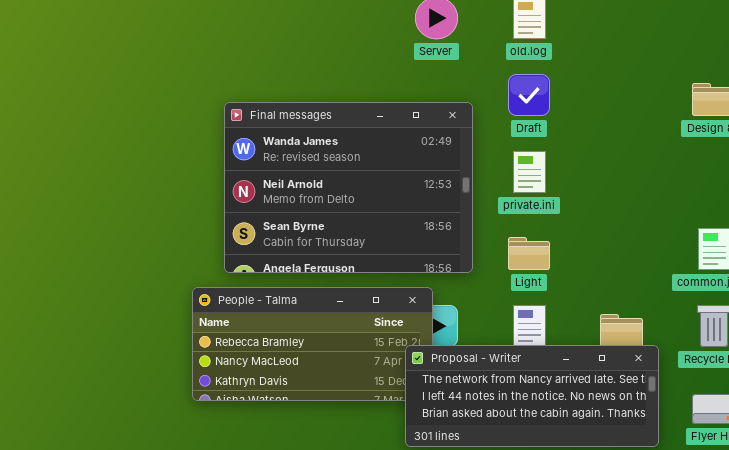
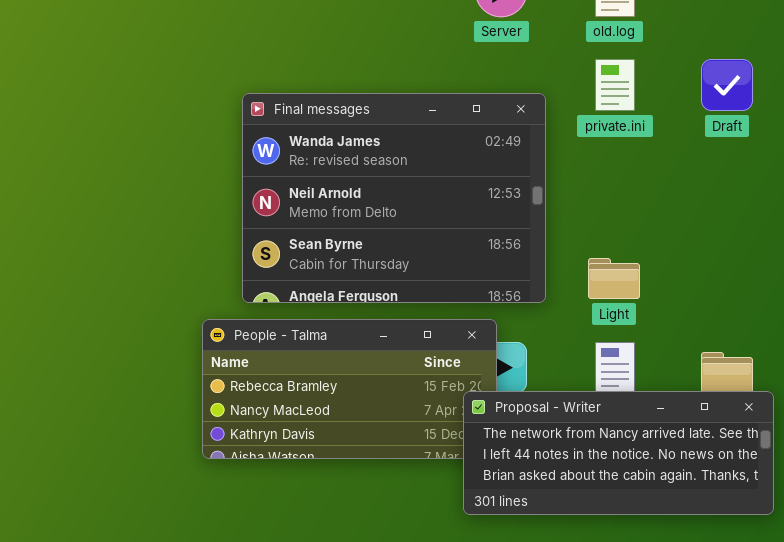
Draft: [508,74,550,116] -> [701,59,753,111], moved
private.ini: [513,151,546,193] -> [595,59,635,111], moved

